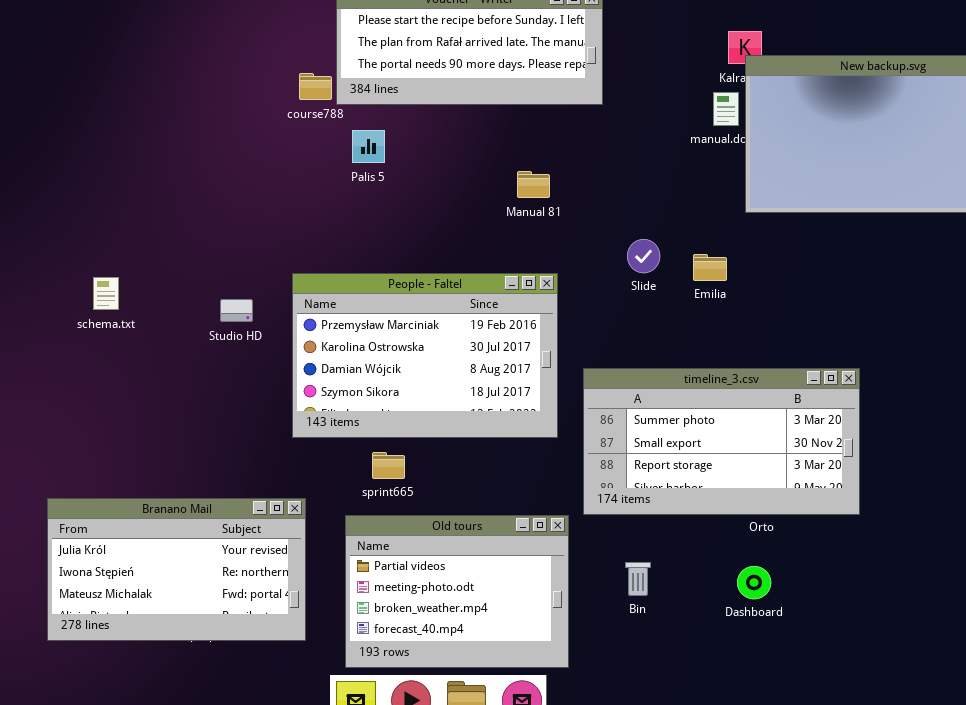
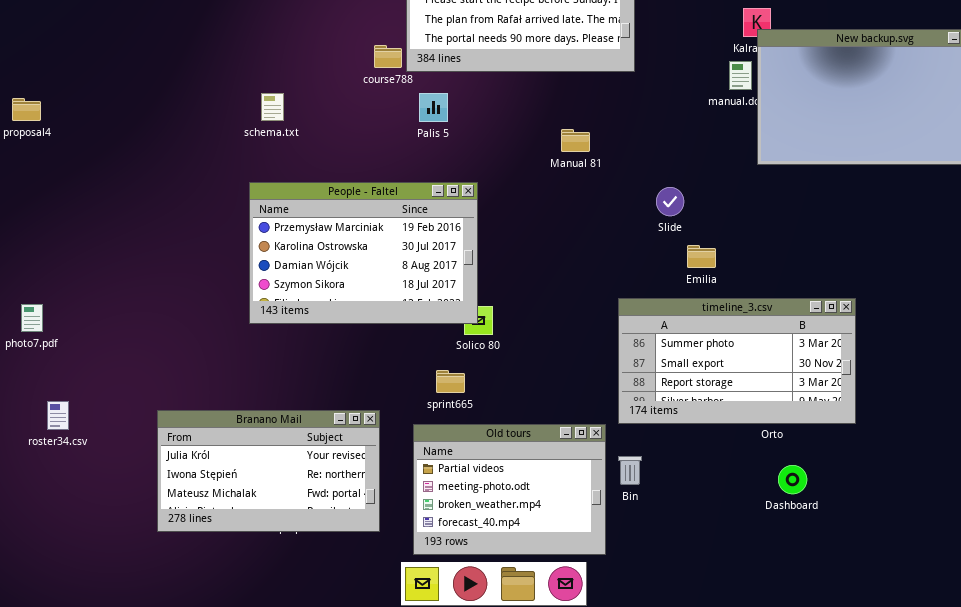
Emilia: [693,254,727,281] -> [687,245,716,268], moved
People - Faltel: [292,273,558,438] -> [249,182,478,324], moved
schema.txt: [93,277,119,310] -> [261,93,284,121], moved
Bin: [625,562,651,596] -> [618,456,642,485], moved
Dashboard: [737,566,771,599] -> [778,465,807,494], moved

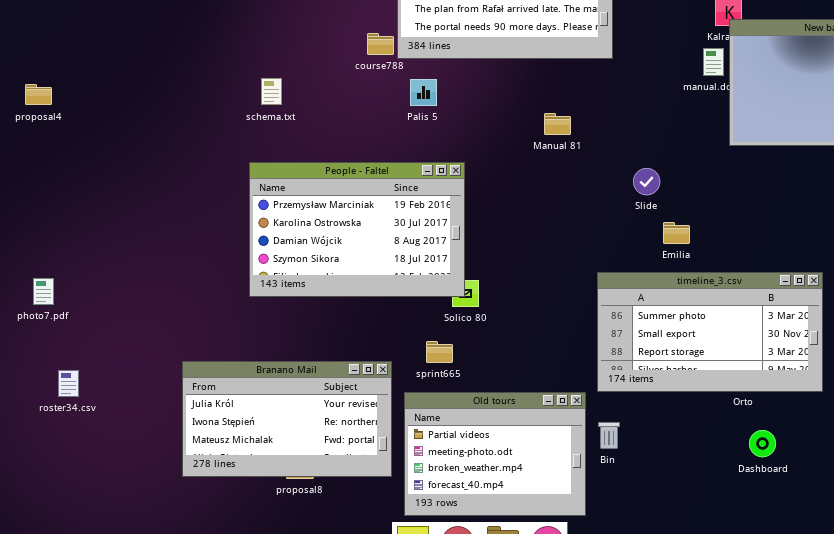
Branano Mail: [157,410,380,532] -> [182,361,392,477], moved

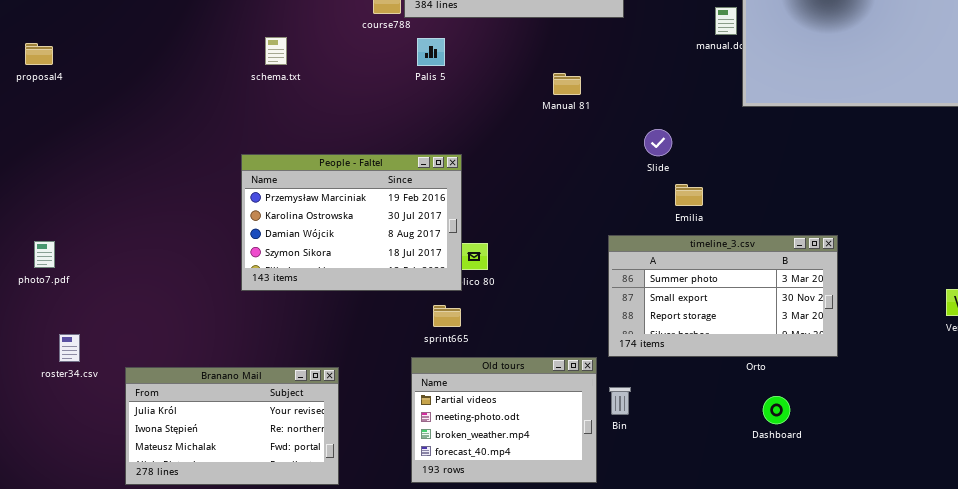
People - Faltel: [249,162,465,297] -> [241,154,462,291], moved
Branano Mail: [182,361,392,477] -> [125,367,339,485], moved

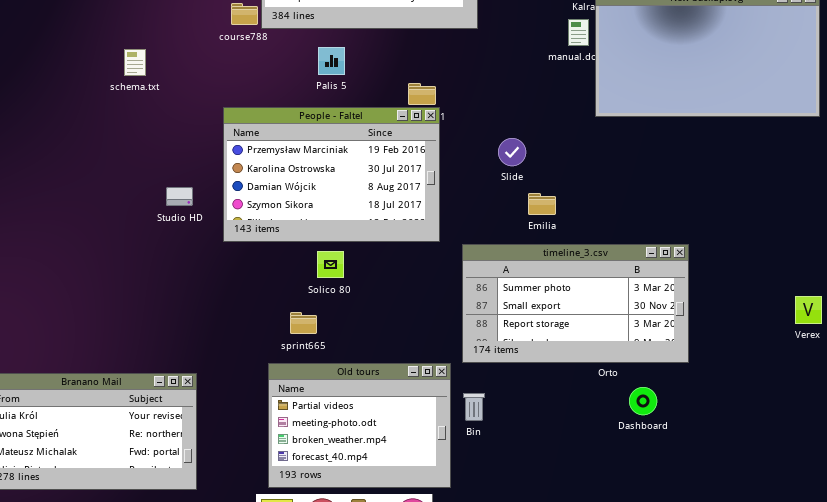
Palis 5: [417,38,445,66] -> [318,47,345,75], moved
People - Faltel: [241,154,462,291] -> [223,107,440,242], moved
Dashboard: [763,396,790,424] -> [629,387,657,415], moved

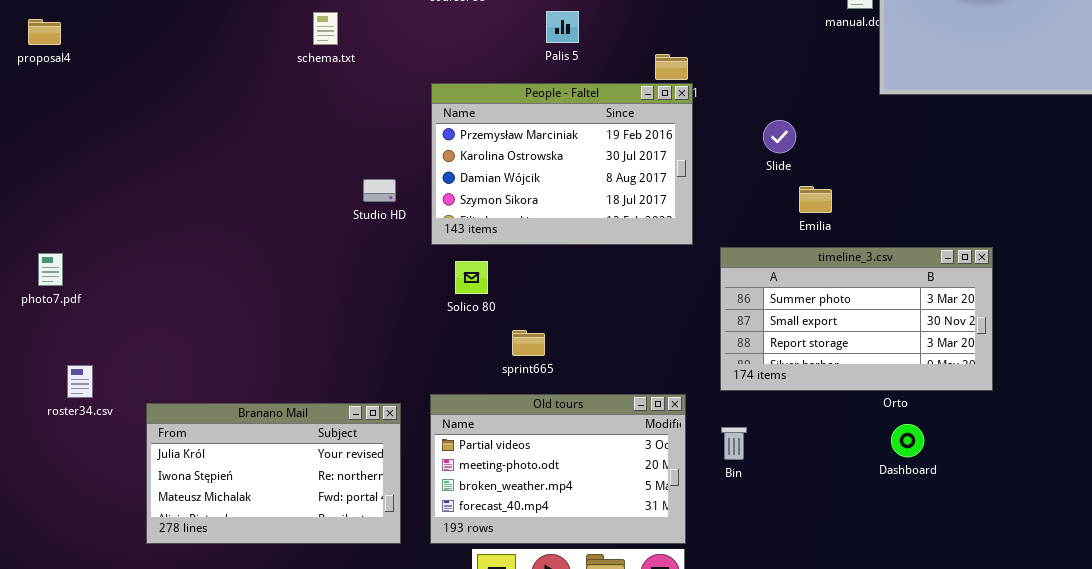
Solico 80: [317,251,344,278] -> [455,261,488,294], moved
Old tours: [268,363,451,488] -> [430,394,686,544], moved, resized
Dashboard: [629,387,657,415] -> [891,424,924,457], moved

